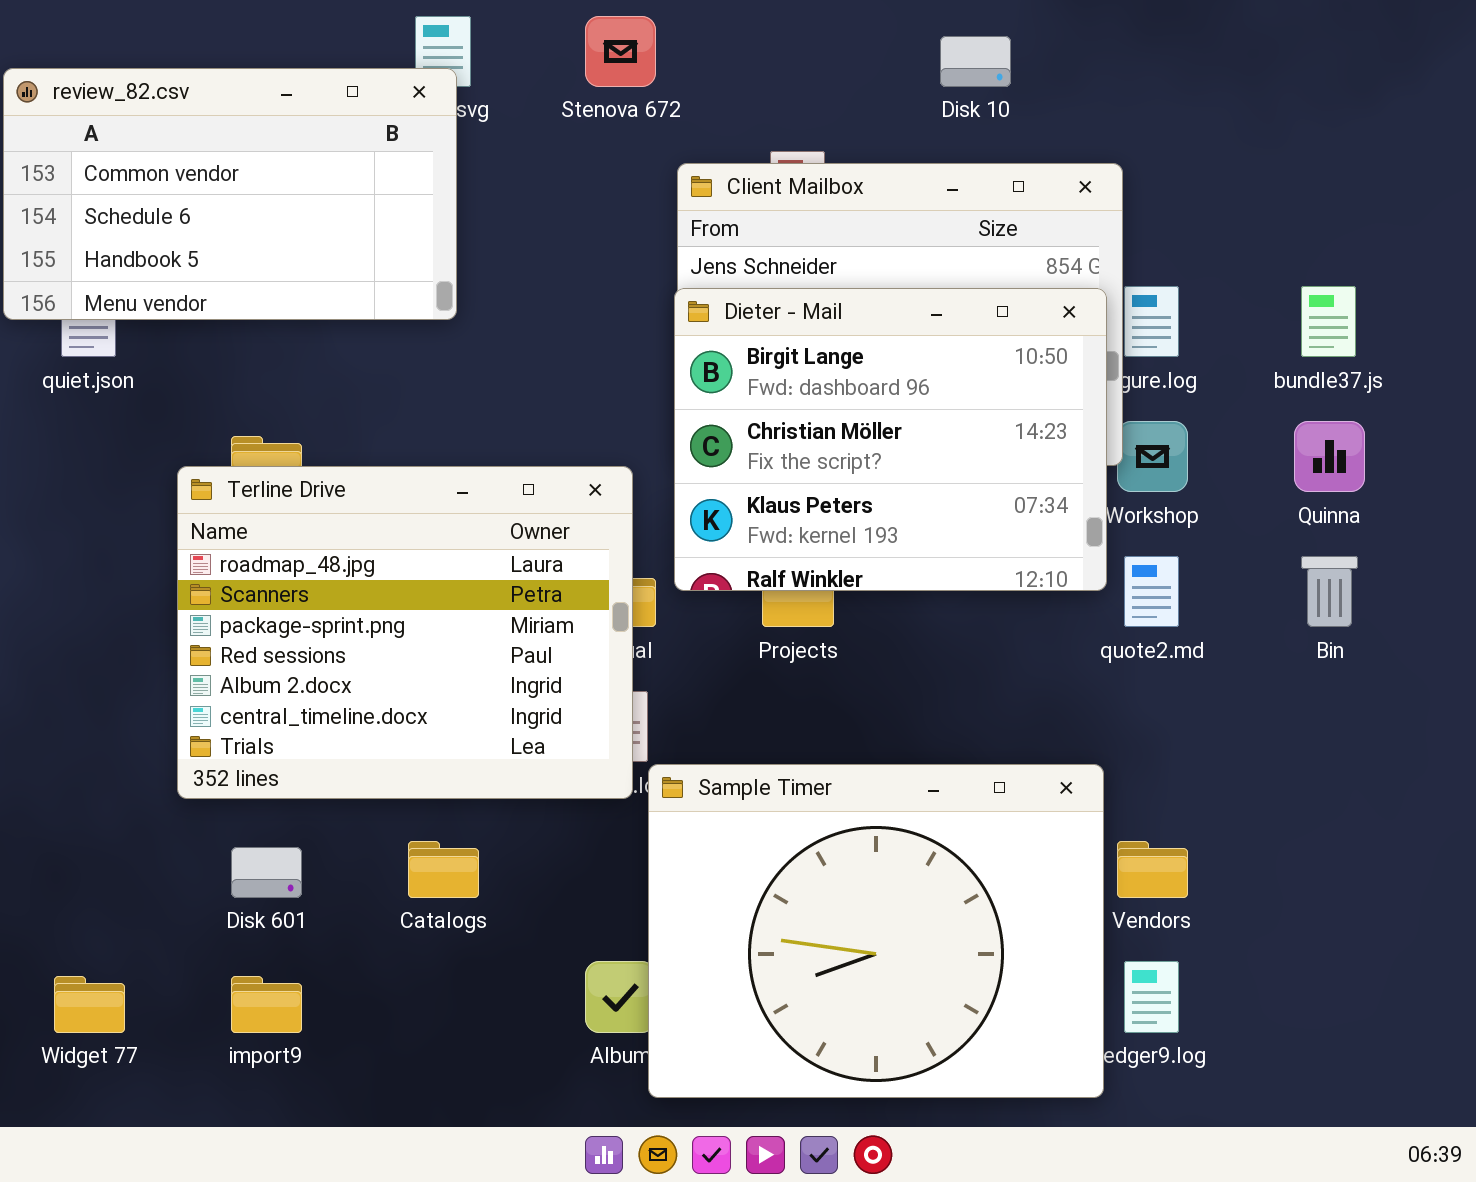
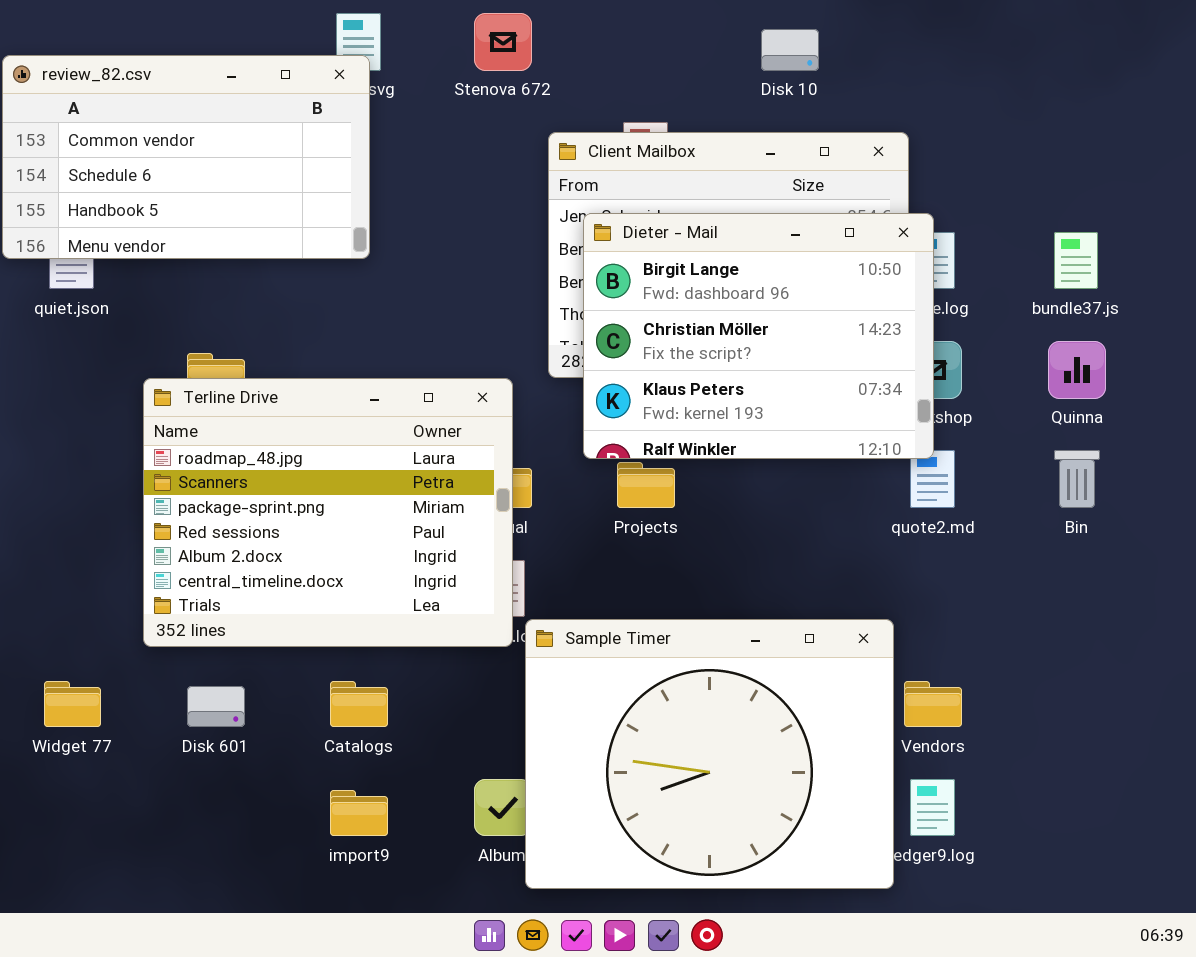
Dieter - Mail: [674,288,1107,591] -> [583,213,934,459], moved
Widget 77: [54,976,125,1033] -> [44,681,101,727], moved
import9: [231,976,302,1033] -> [330,790,388,836], moved

